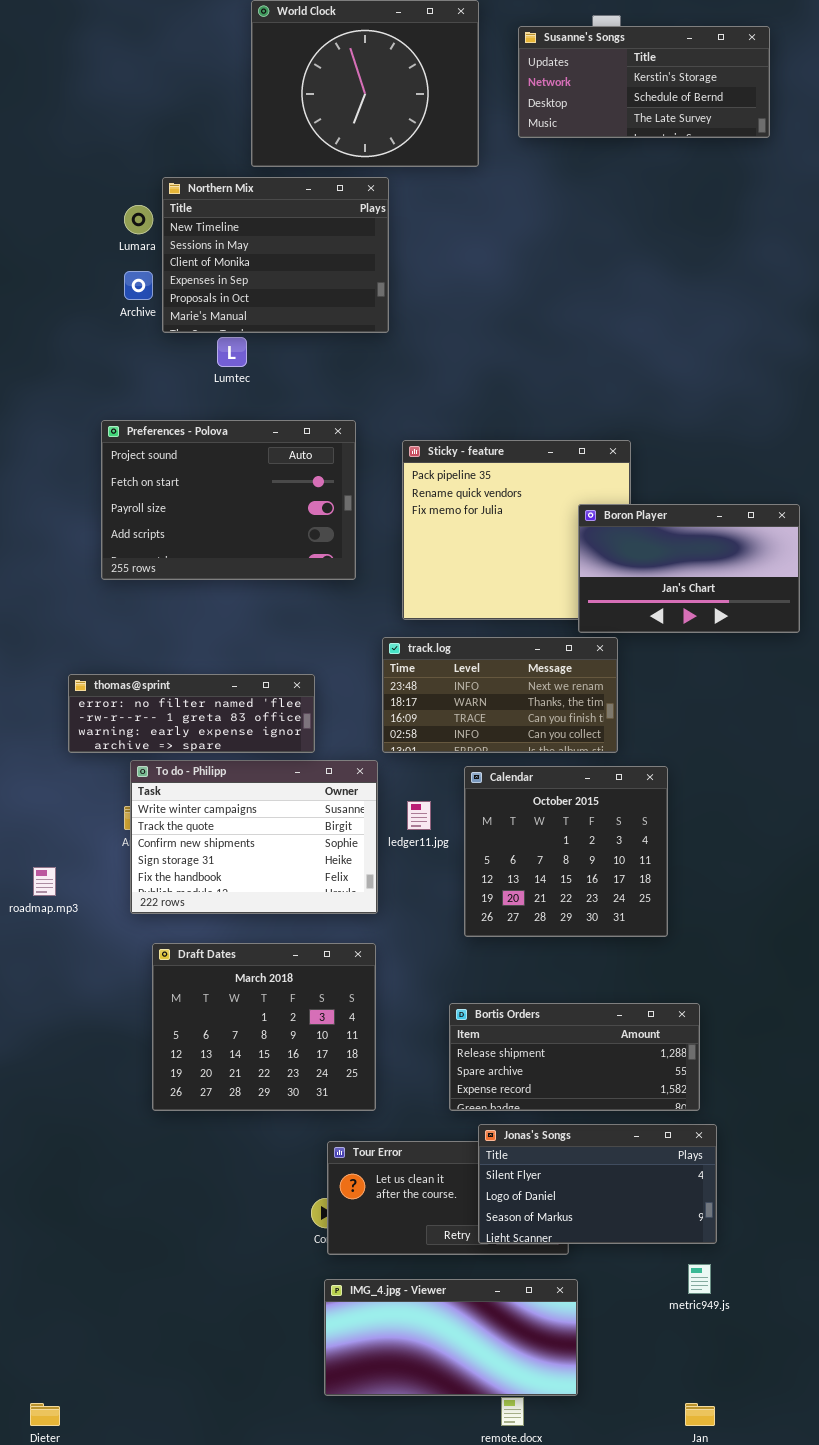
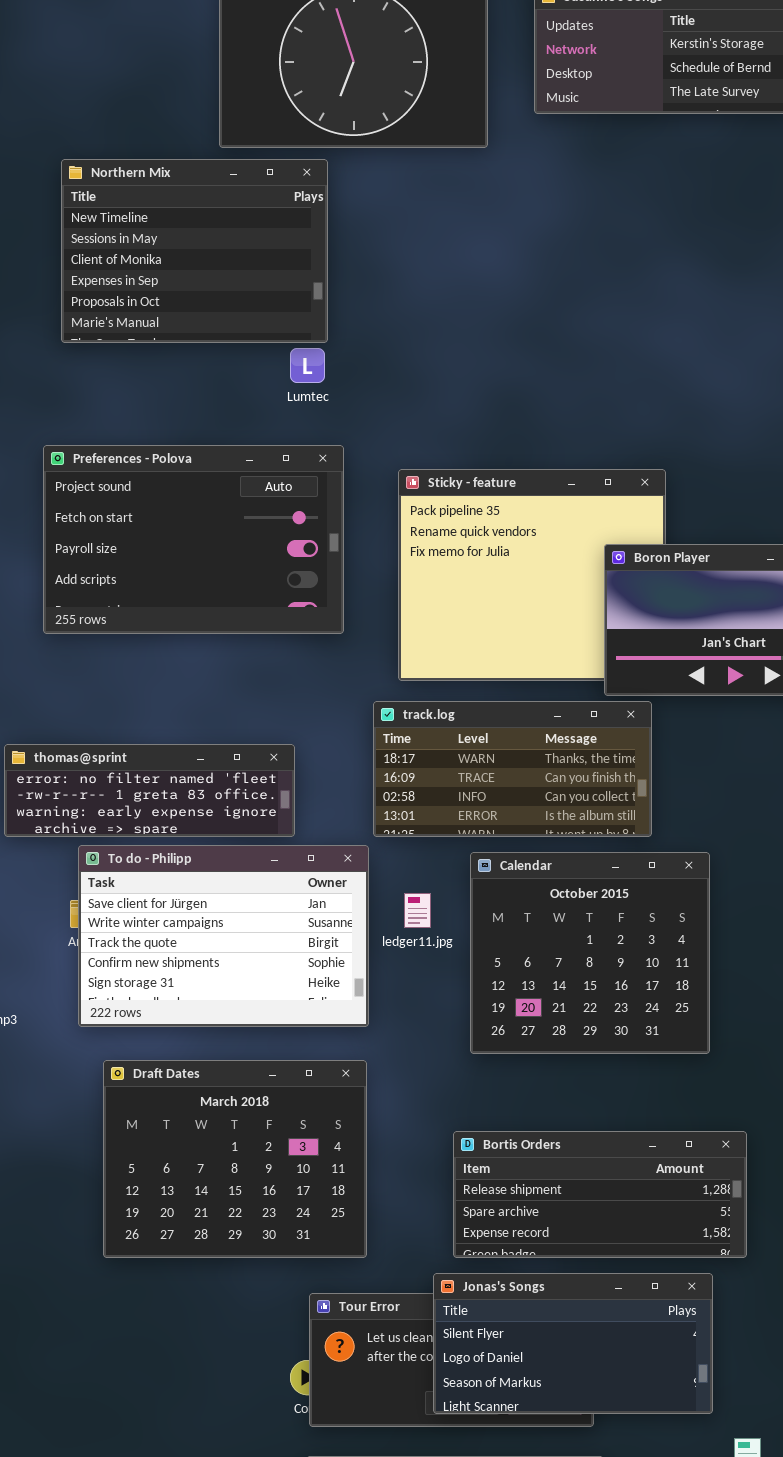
Northern Mix: [162,177,389,333] -> [61,159,328,343], moved
Lumtec: [217,337,247,367] -> [290,348,325,383], moved
track.log: [382,637,618,753] -> [373,701,652,837], scrolled down 1 row
To do - Philipp: [130,760,378,914] -> [78,845,369,1027], scrolled up 1 row
Jonas's Songs: [478,1124,717,1244] -> [433,1273,713,1414], moved

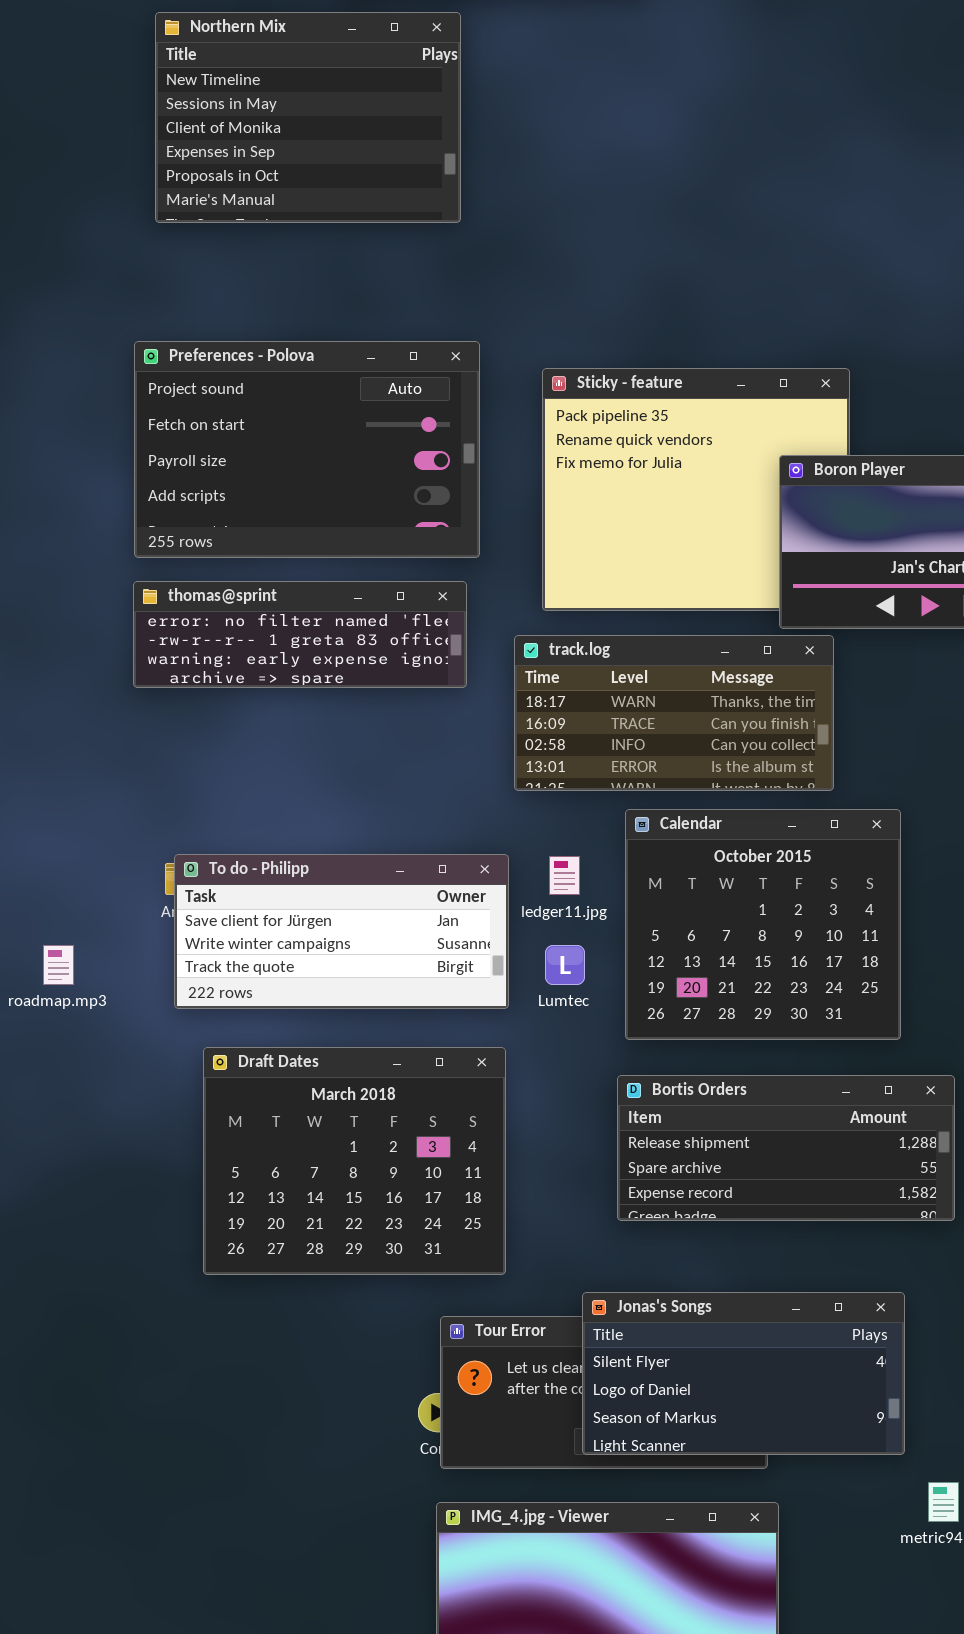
Lumtec: [290,348,325,383] -> [545,945,585,985], moved
thomas@sprint: [4,744,295,837] -> [133,581,467,688], moved
To do - Philipp: [78,845,369,1027] -> [174,854,509,1009], resized
Bortis Orders: [453,1131,747,1258] -> [617,1075,955,1221], moved

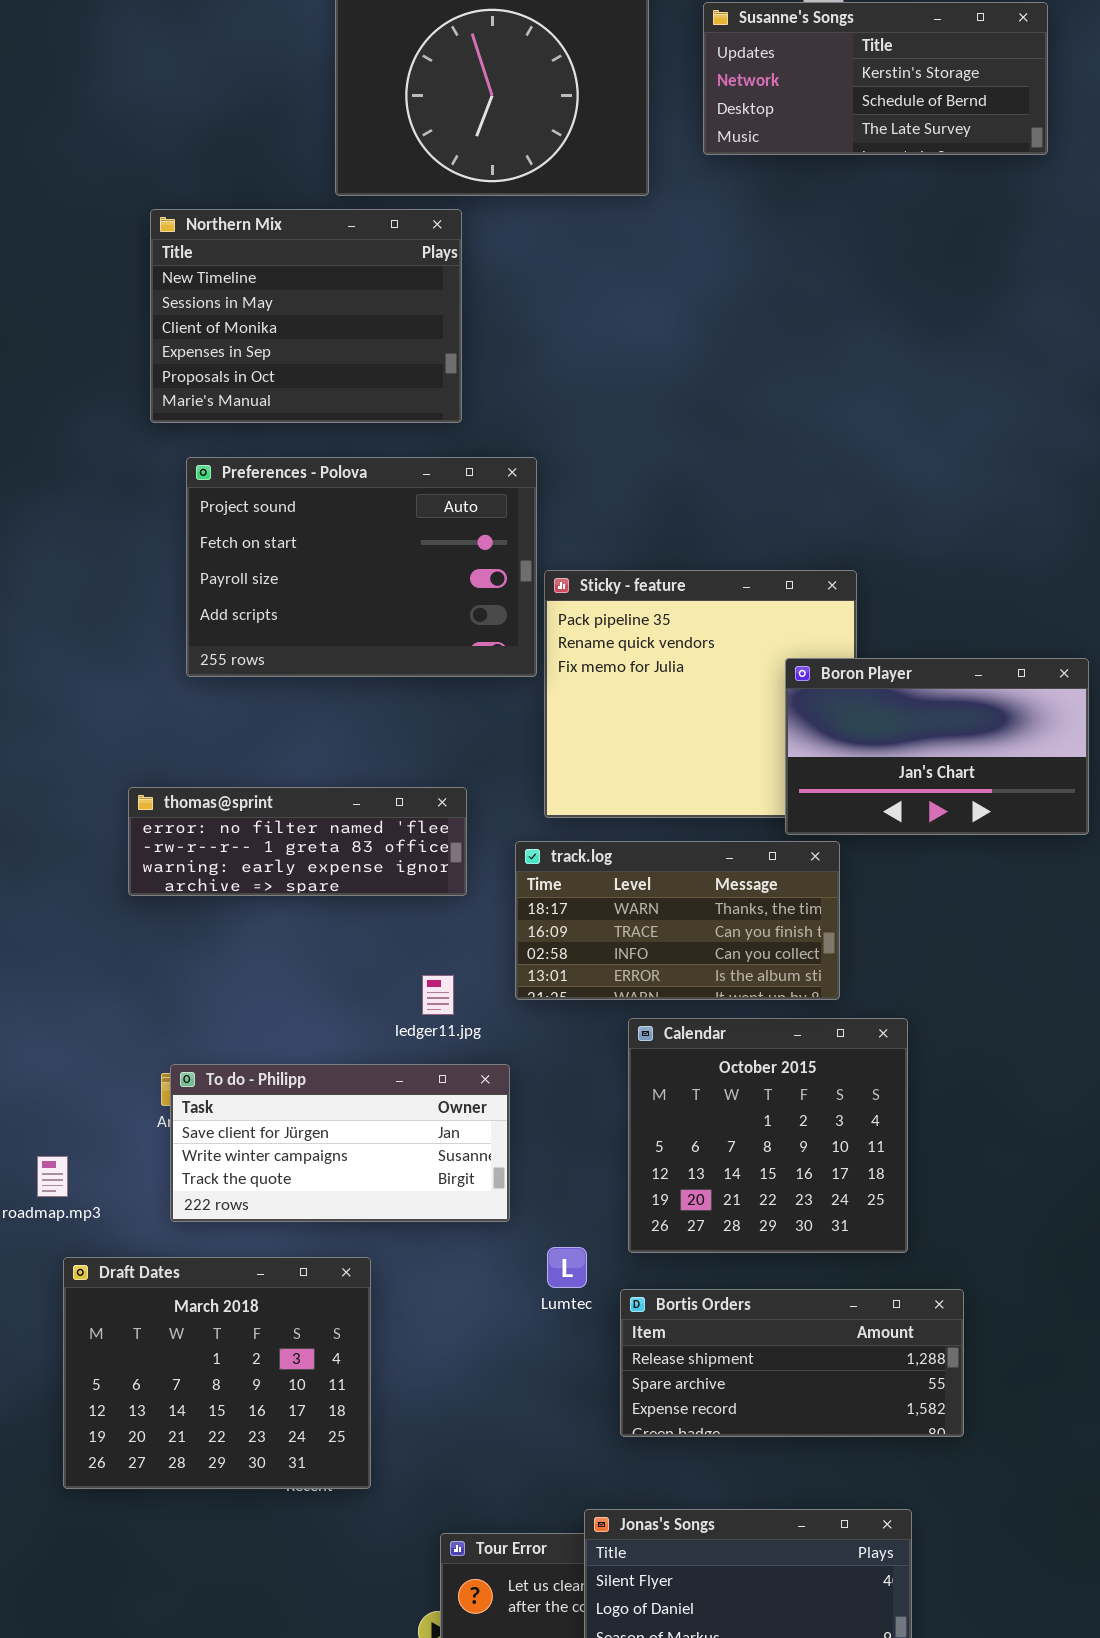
Preferences - Polova: [134,341,480,558] -> [186,457,537,677], moved
ledger11.jpg: [549,856,580,895] -> [422,975,454,1015], moved
Lumtec: [545,945,585,985] -> [547,1247,587,1288], moved
Draft Dates: [203,1047,506,1275] -> [63,1257,371,1489], moved

